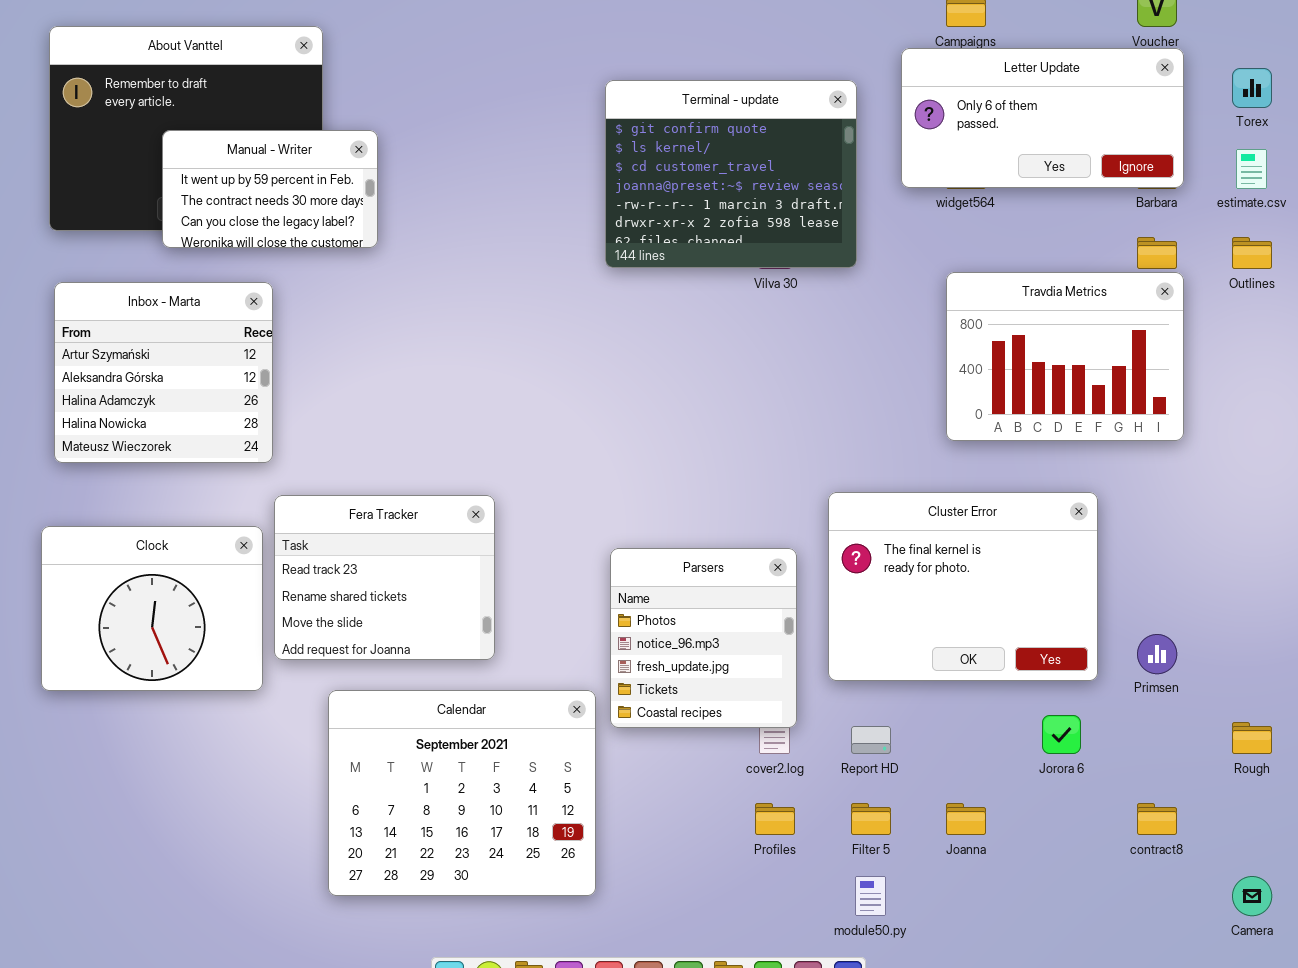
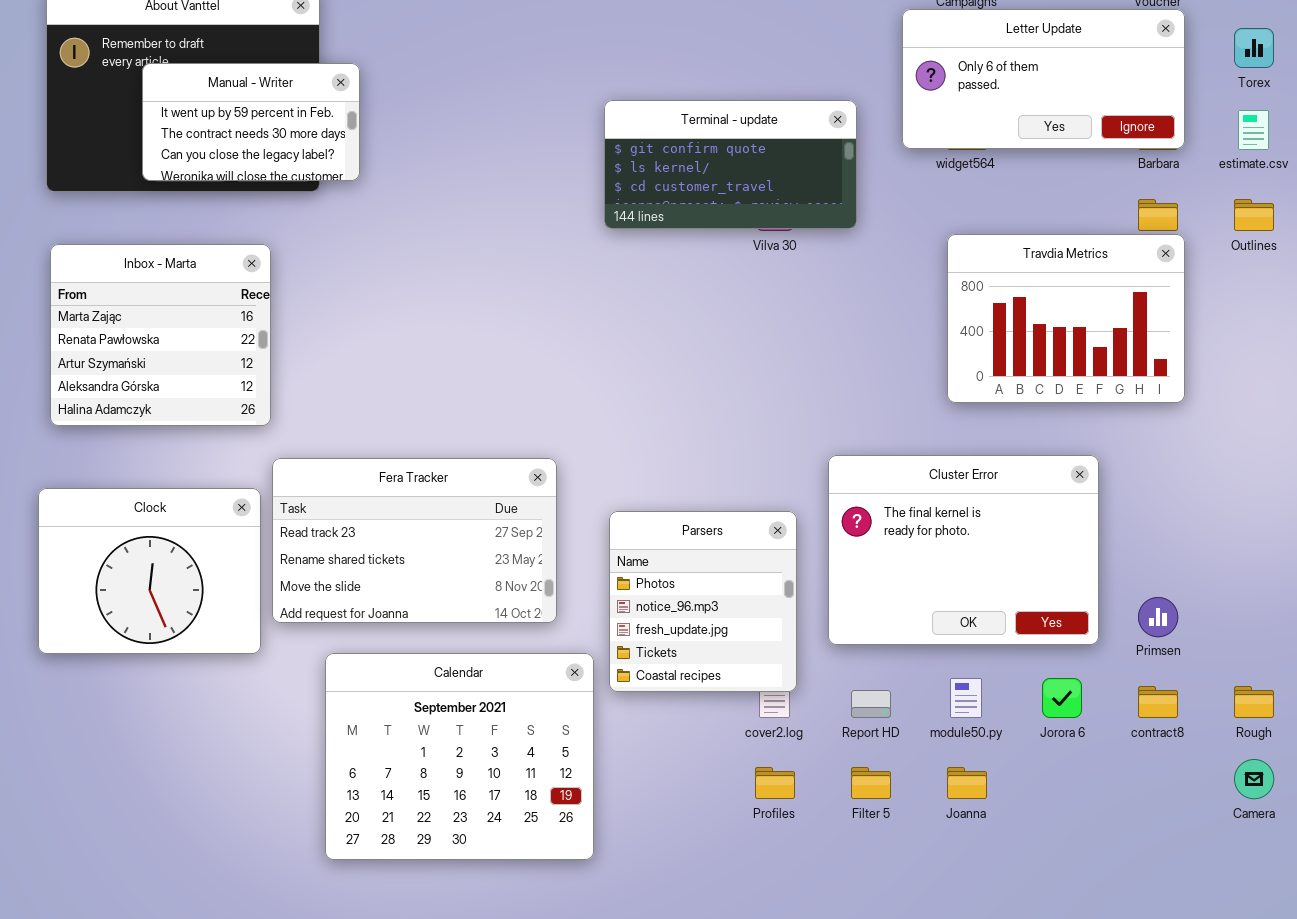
Terminal - update: [605,80,857,268] -> [604,100,857,229], resized
Manual - Writer: [162,130,378,248] -> [142,63,360,181], moved
Inbox - Marta: [54,282,273,463] -> [50,244,271,426], scrolled up 2 rows
Fera Tracker: [274,495,495,660] -> [272,458,557,623], resized
contract8: [1137,803,1177,835] -> [1138,686,1178,718], moved
module50.py: [855,876,886,916] -> [950,678,982,718], moved
Camera: [1232,876,1272,916] -> [1234,759,1274,799], moved

